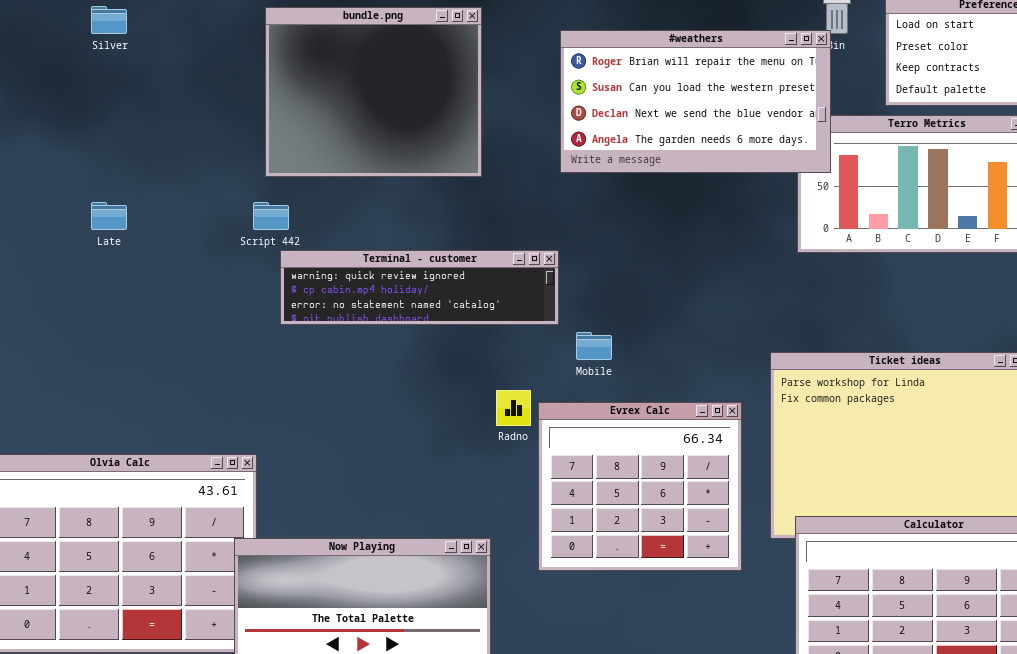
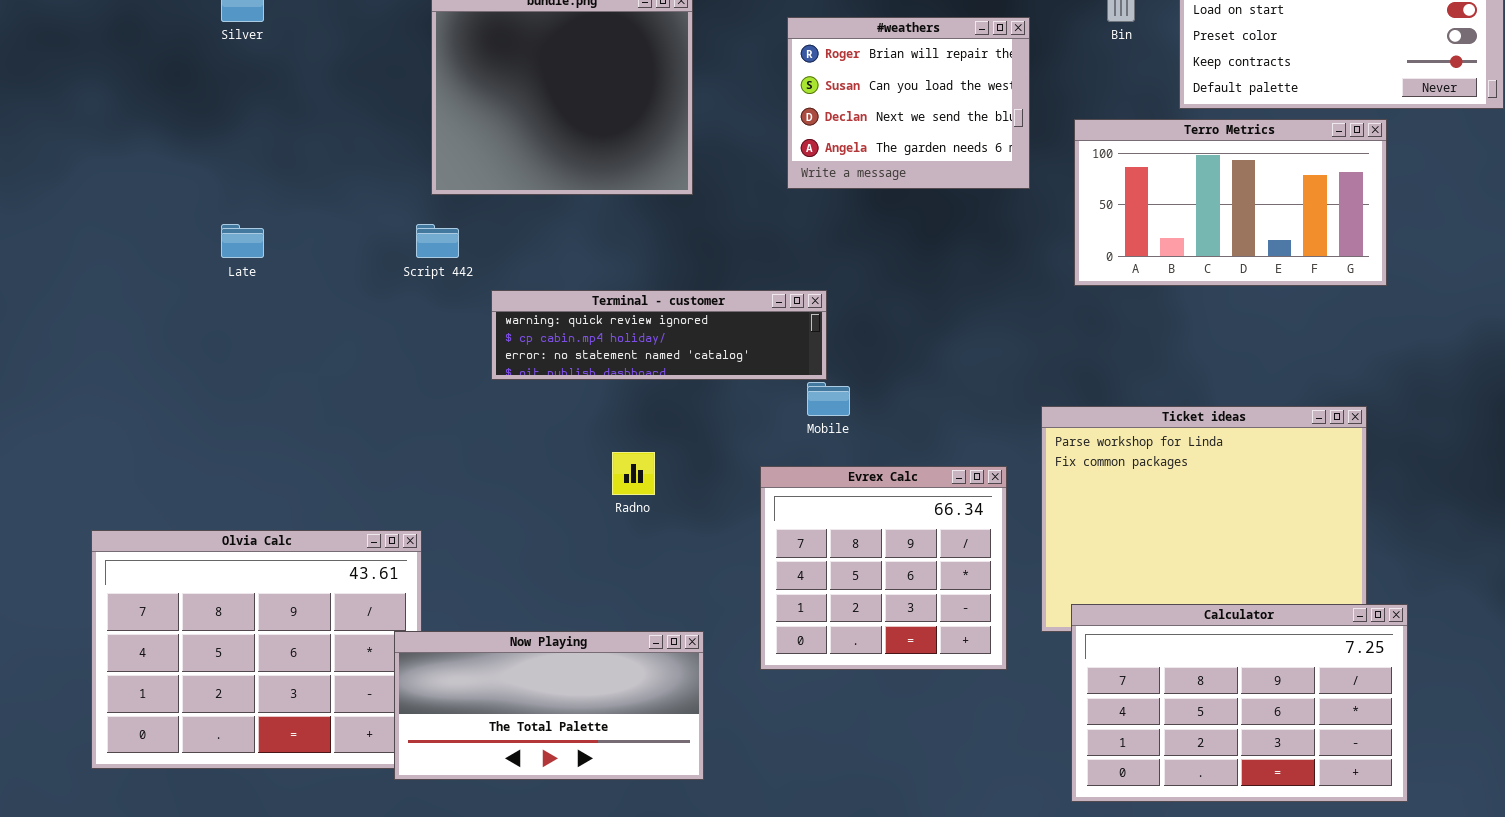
#weathers: [560,30,831,173] -> [787,17,1030,189], resized
Terminal - customer: [280,250,559,325] -> [491,290,827,380], moved
Radno: [496,390,531,426] -> [612,452,655,495], moved

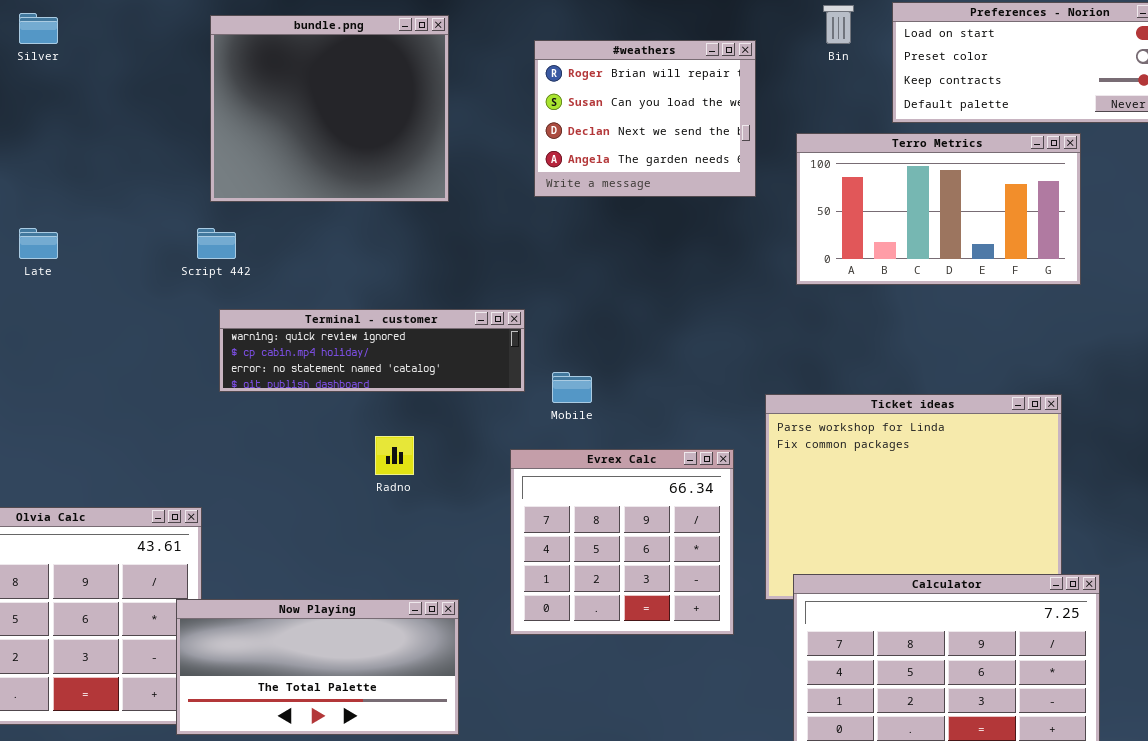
Terminal - customer: [491,290,827,380] -> [219,309,525,392], moved

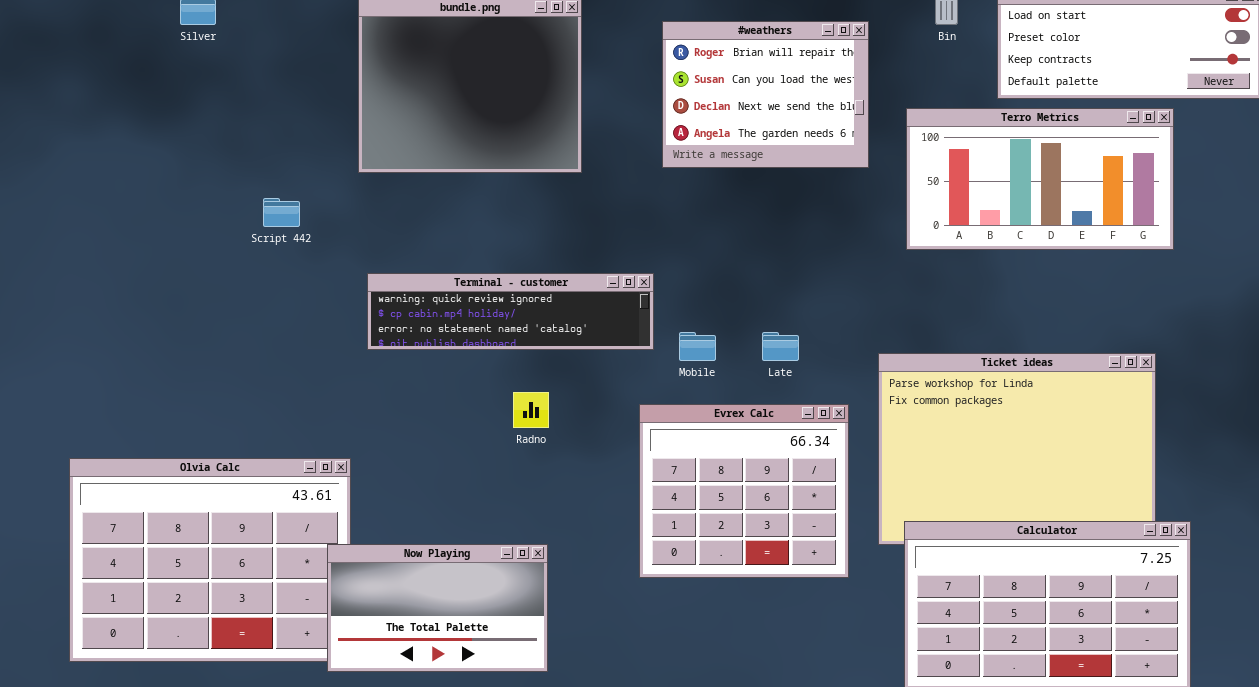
Late: [19,228,58,259] -> [762,332,799,361], moved
Script 442: [197,228,236,259] -> [263,198,300,227], moved
Now Playing: [176,599,459,735] -> [327,544,548,672], resized

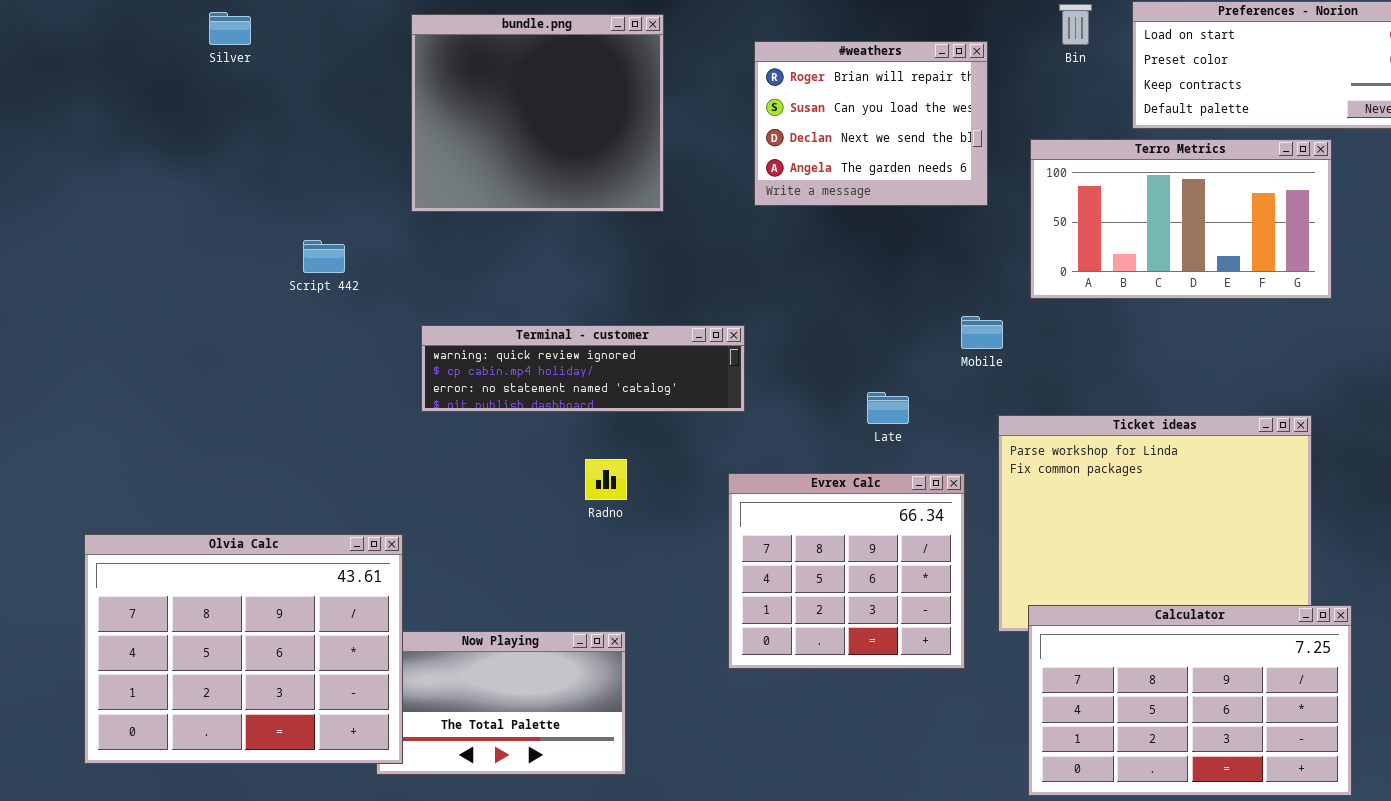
Mobile: [679,332,716,361] -> [961,316,1003,349], moved
Olvia Calc: [69,458,351,662] -> [84,534,403,764], raised

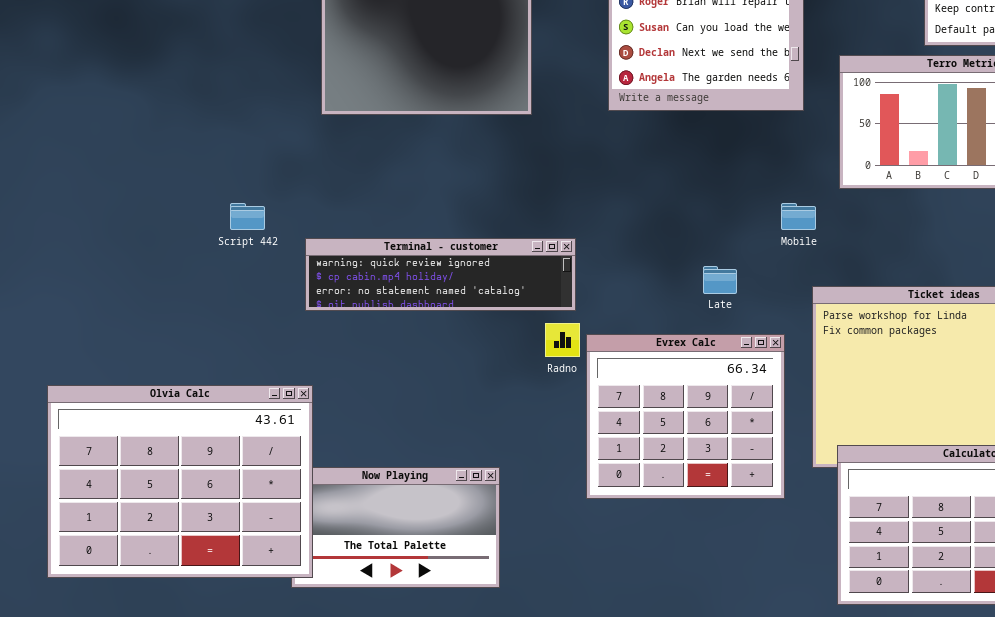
Script 442: [303,240,345,273] -> [230,203,265,230], moved
Terminal - customer: [421,325,745,412] -> [305,238,576,311], moved
Radno: [585,459,627,500] -> [545,323,580,357], moved

